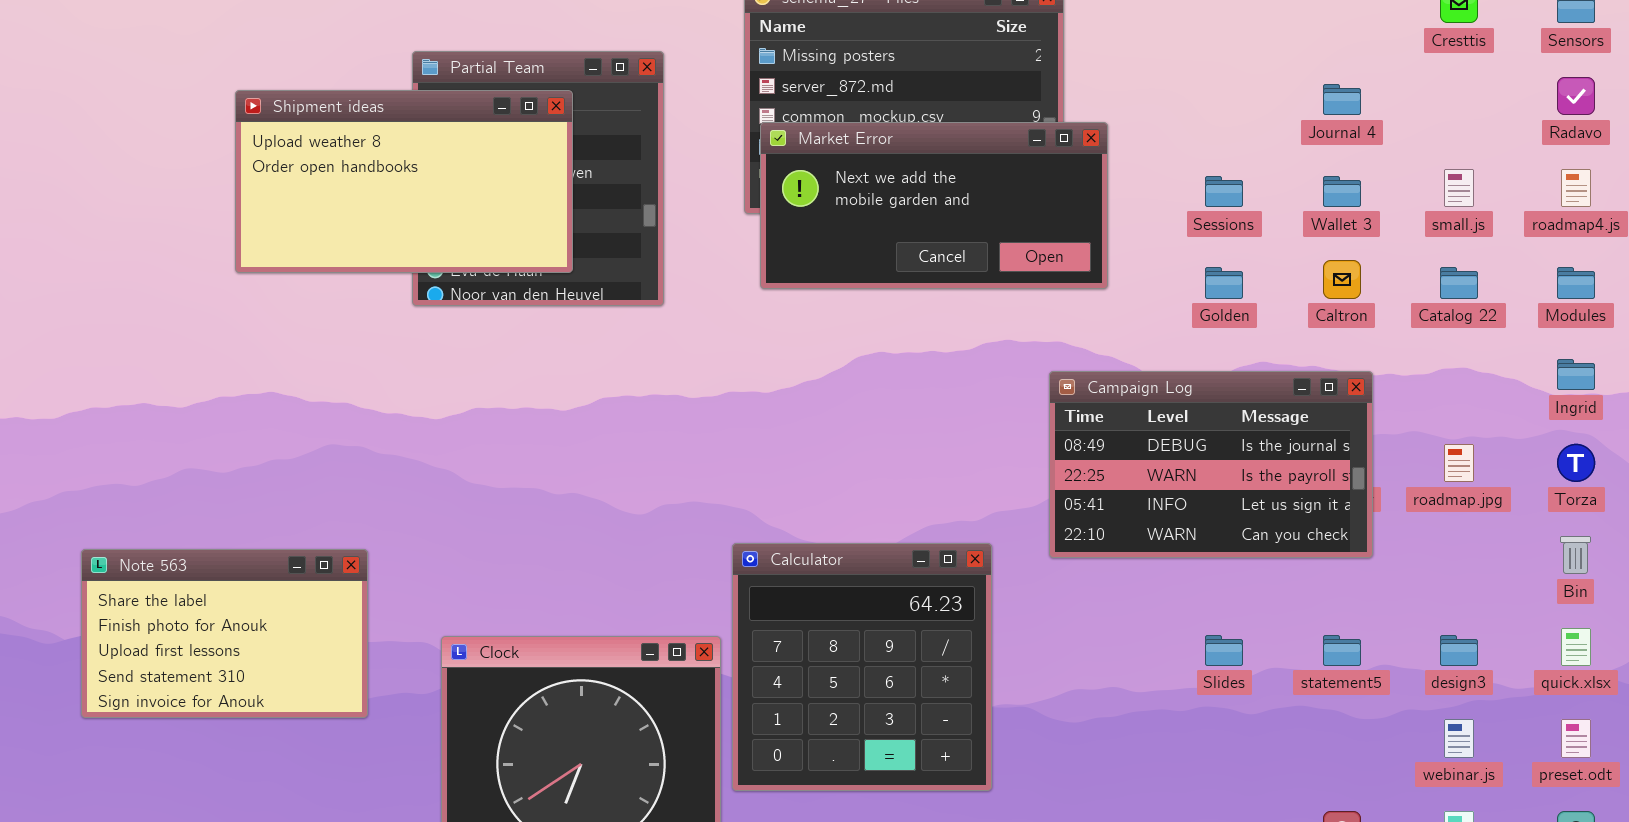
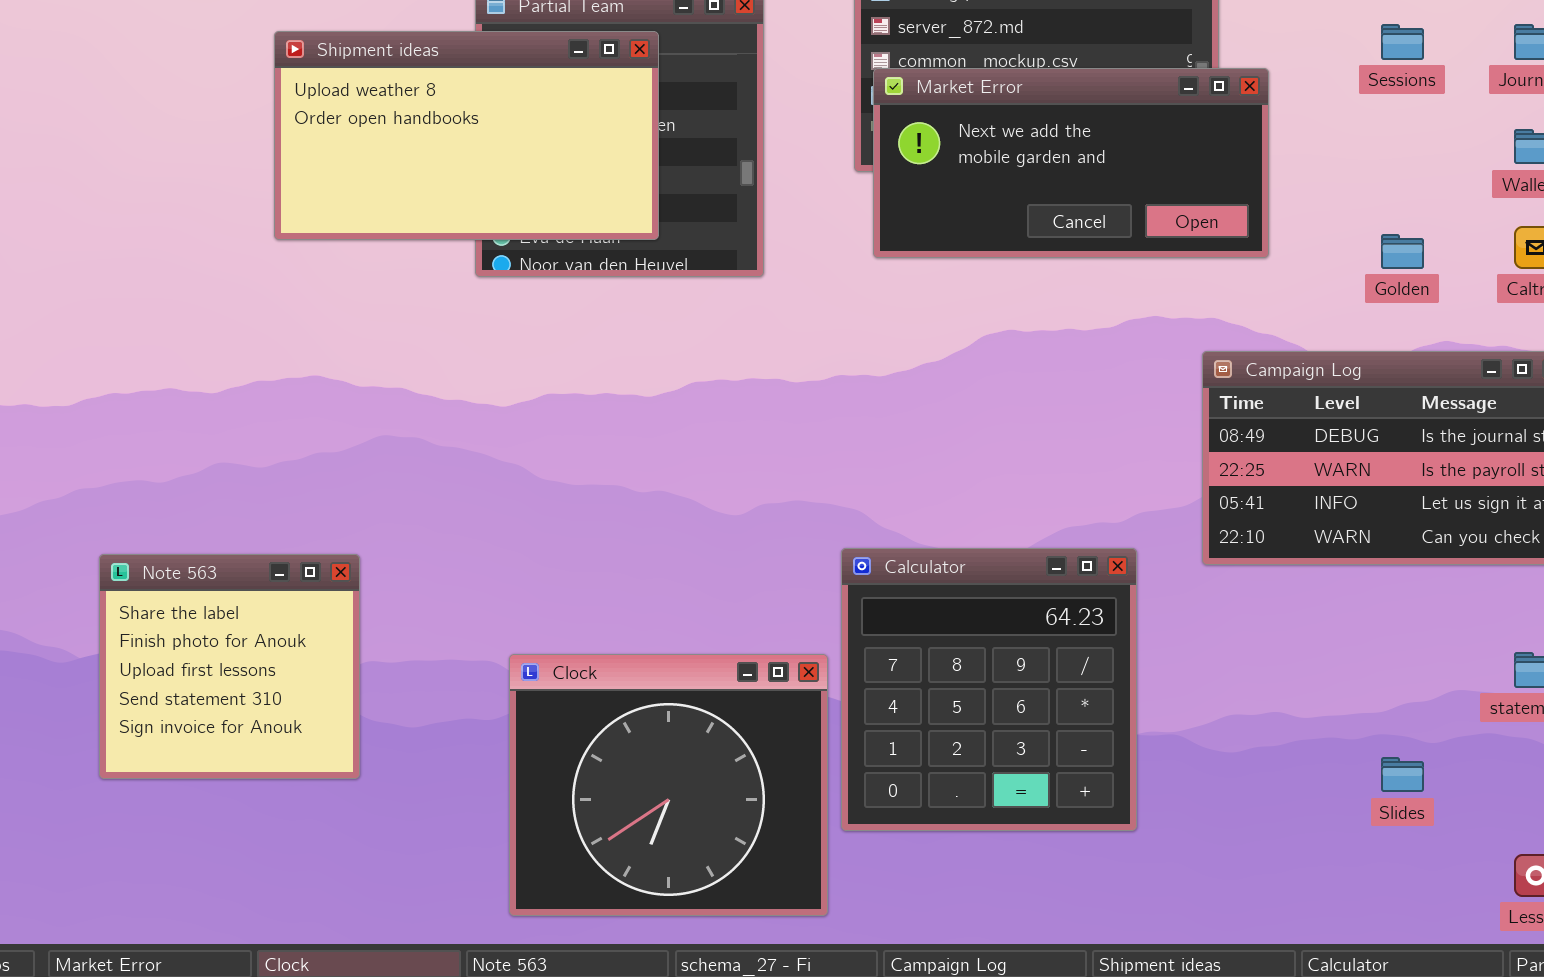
Sessions: [1205,176,1243,207] -> [1381,24,1424,60], moved
Note 563: [81,549,368,718] -> [99,554,360,779], resized
Slides: [1205,635,1243,666] -> [1381,757,1424,792], moved

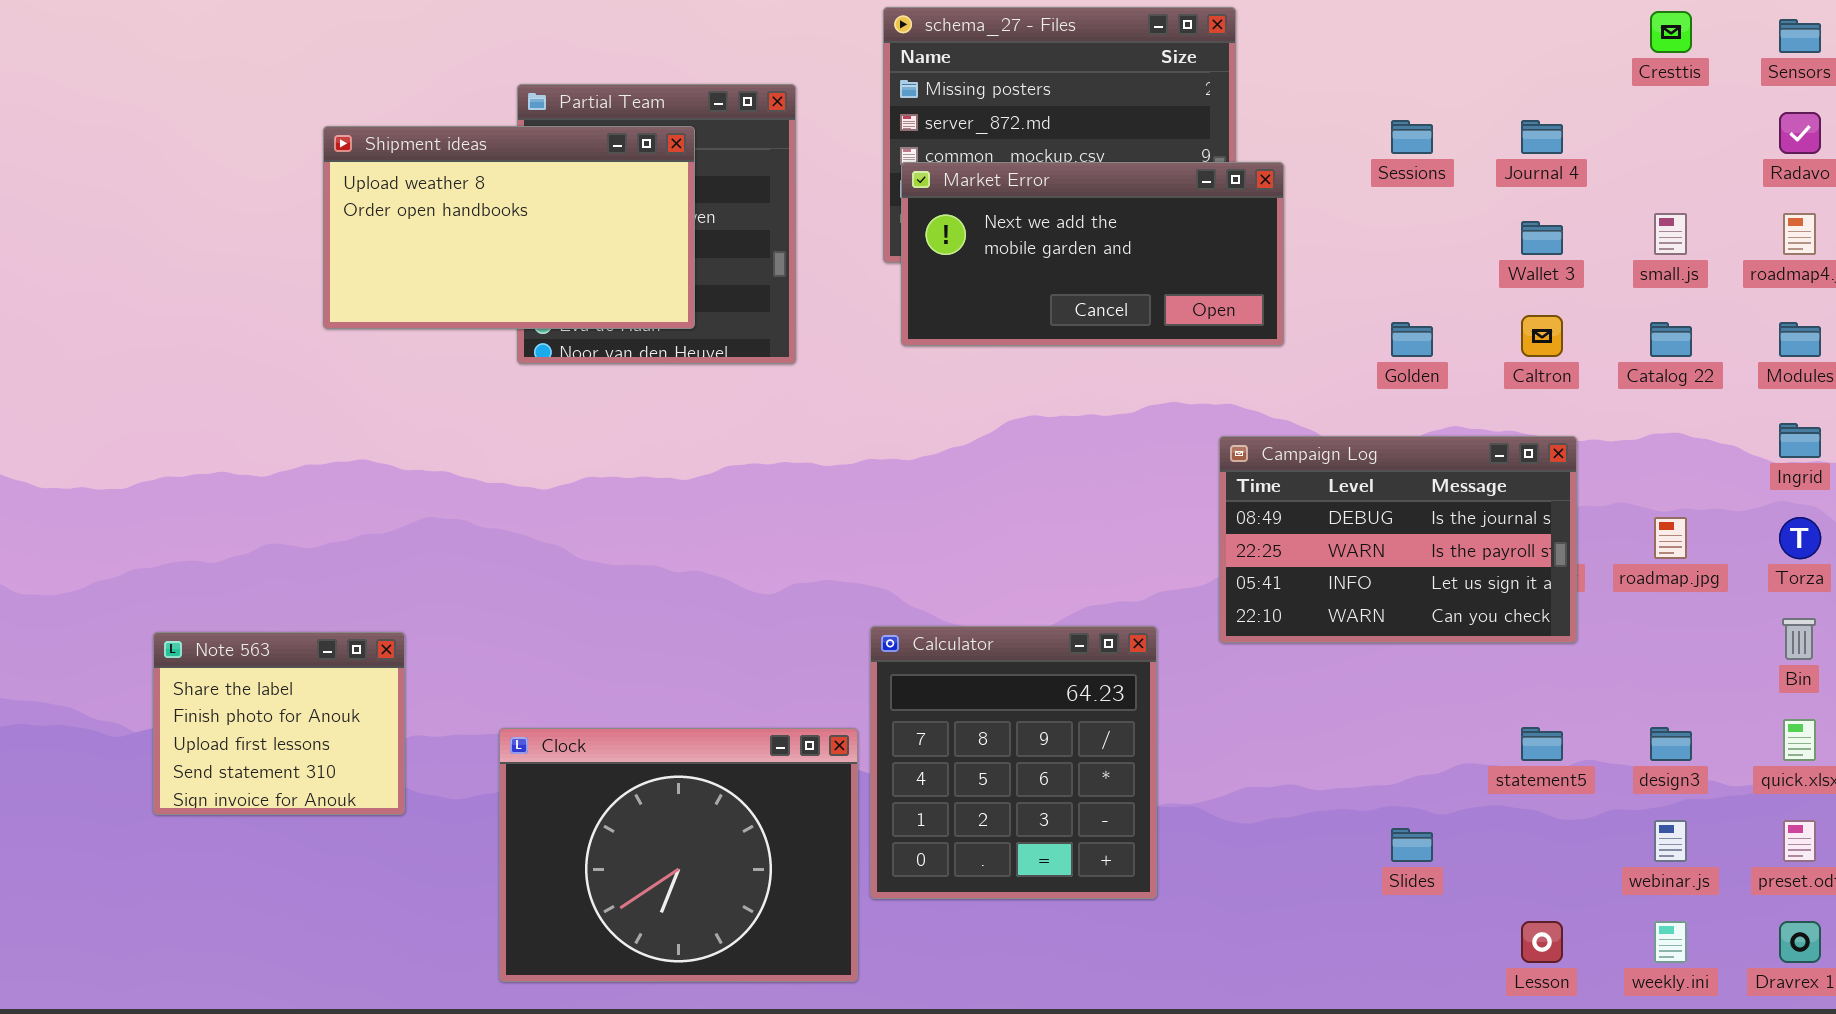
Note 563: [99,554,360,779] -> [153,632,405,815], resized
Clock: [509,654,828,916] -> [499,728,858,982], resized

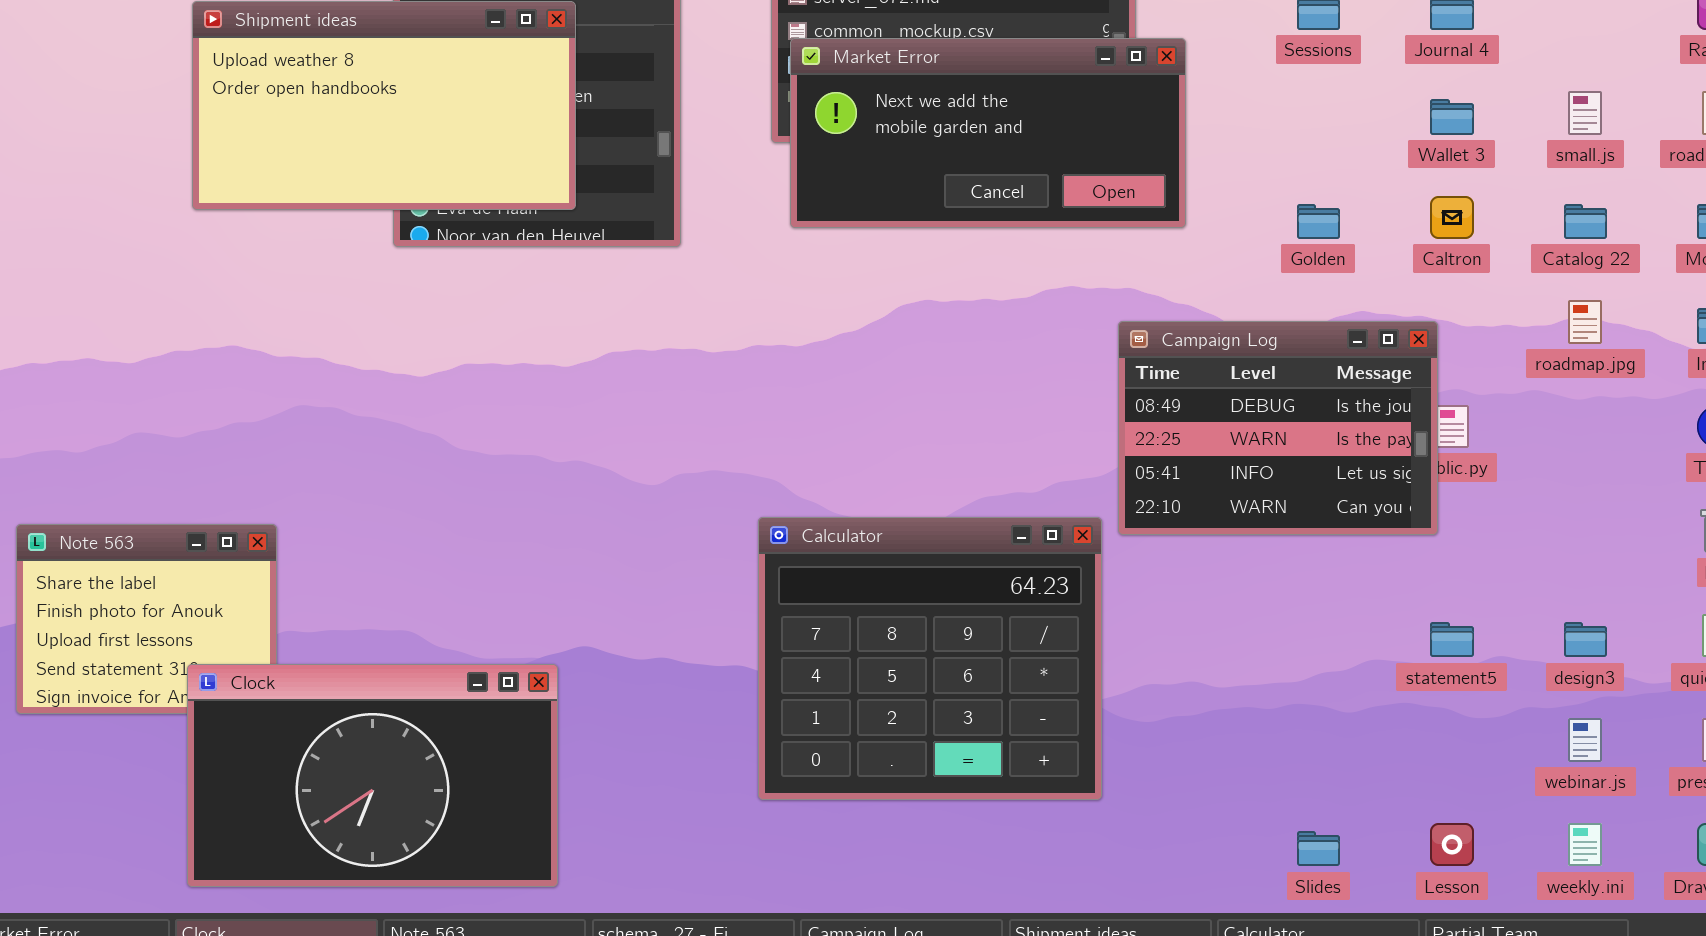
Campaign Log: [1219,436,1577,643] -> [1118,321,1438,535], resized
roadmap.jpg: [1654,517,1687,559] -> [1568,300,1602,344], moved
Calculator: [870,626,1157,899] -> [758,517,1102,800], resized
Clock: [499,728,858,982] -> [187,664,558,887], moved, resized
Slides: [1391,828,1433,862] -> [1297,831,1340,866], moved

